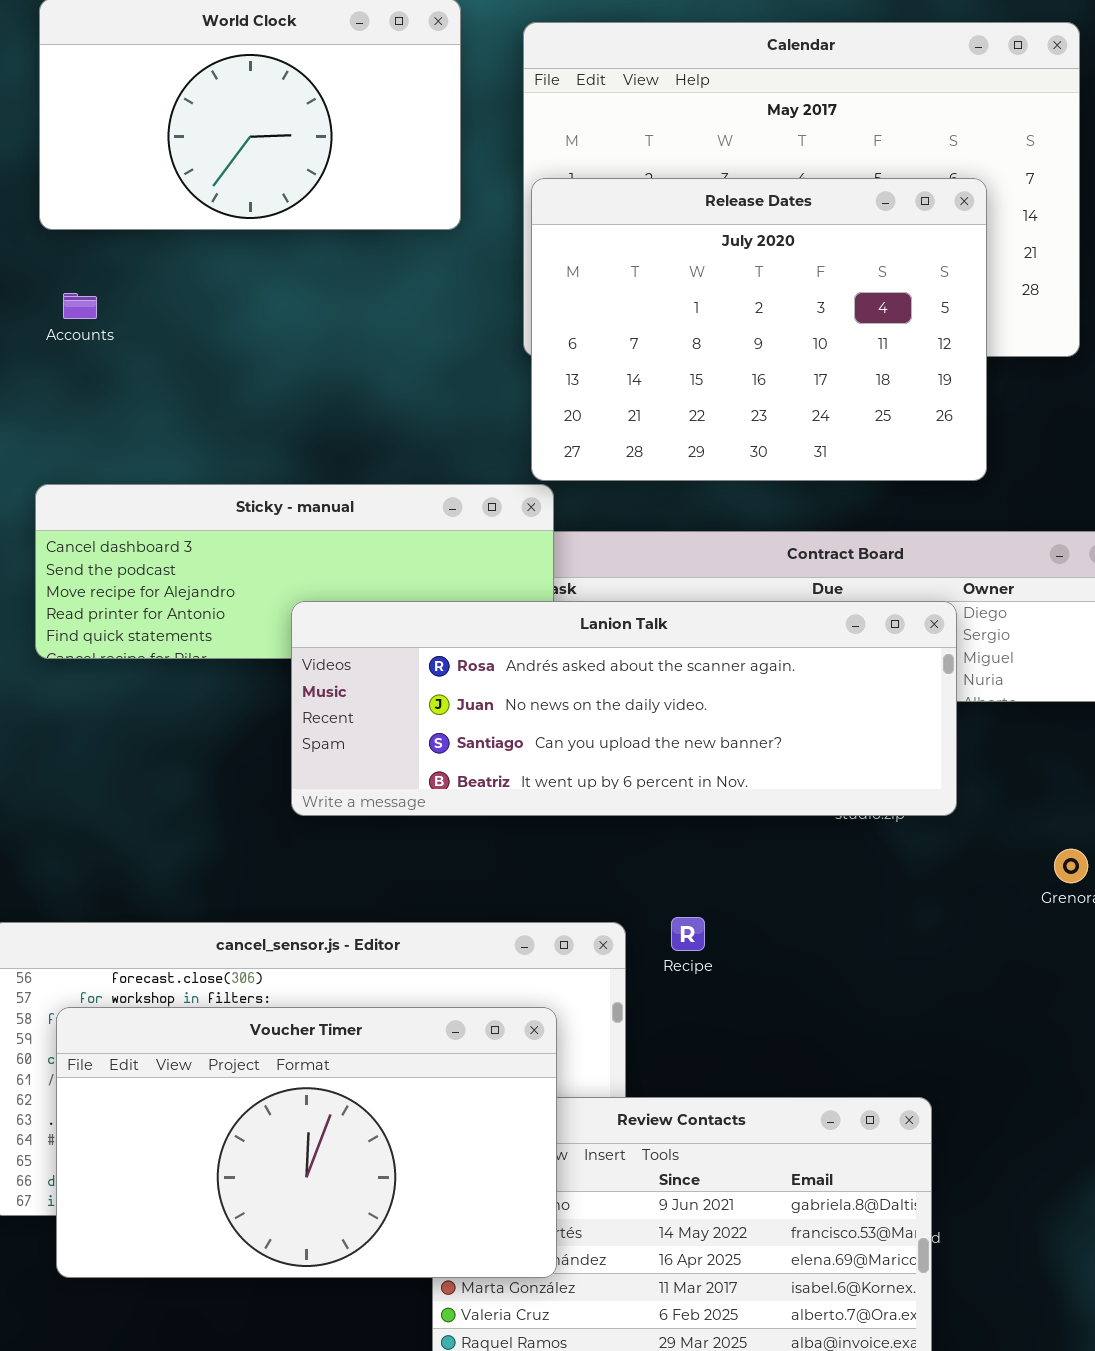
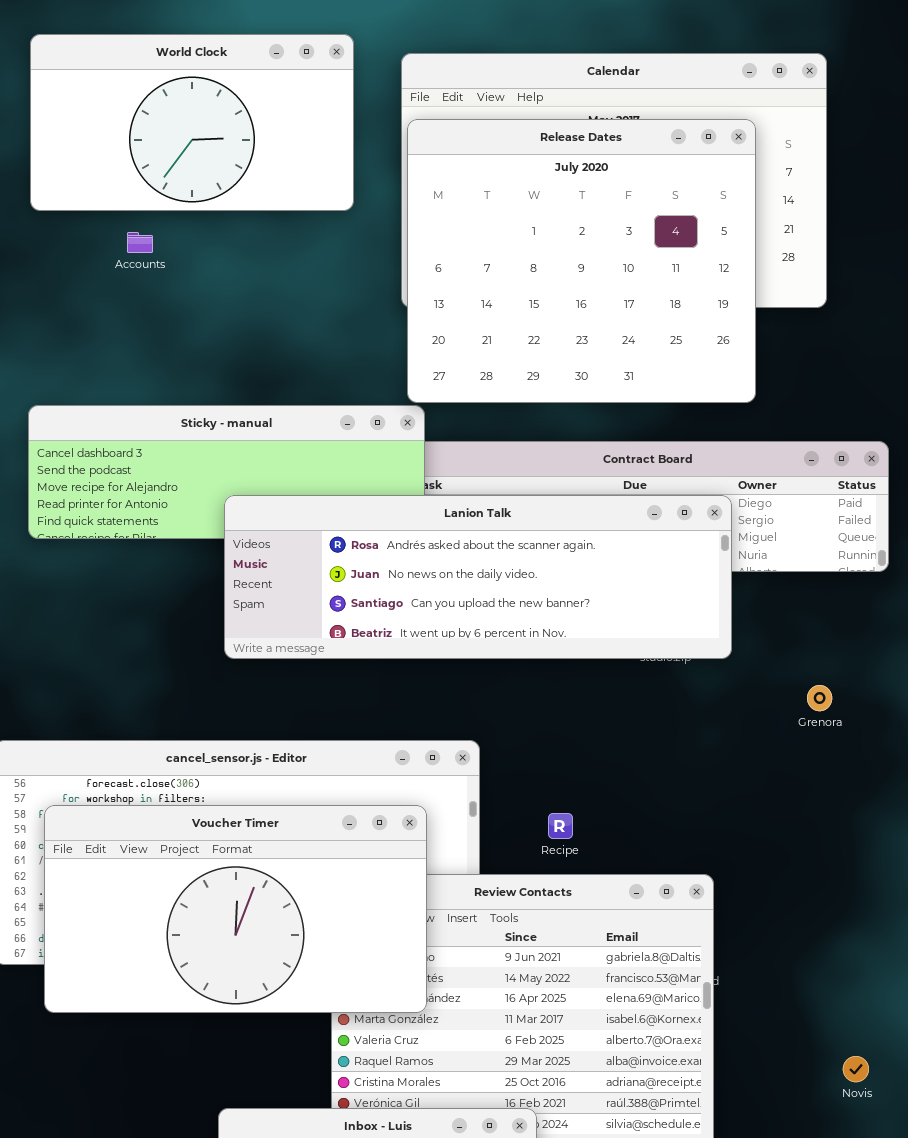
Release Dates: [531,178,987,481] -> [407,119,756,403], resized
Accounts: [63,293,97,319] -> [127,232,153,253], moved
Recipe: [671,917,705,951] -> [548,813,573,839], moved

